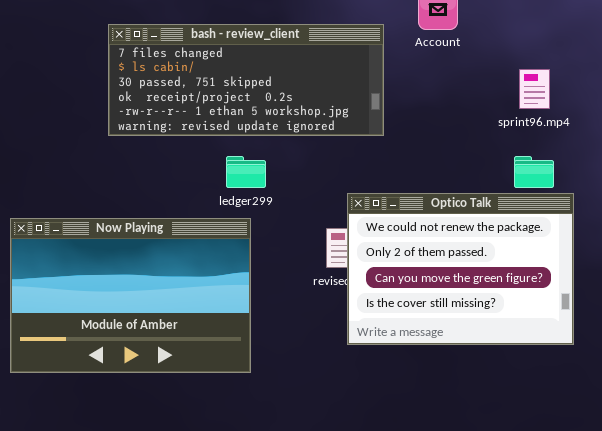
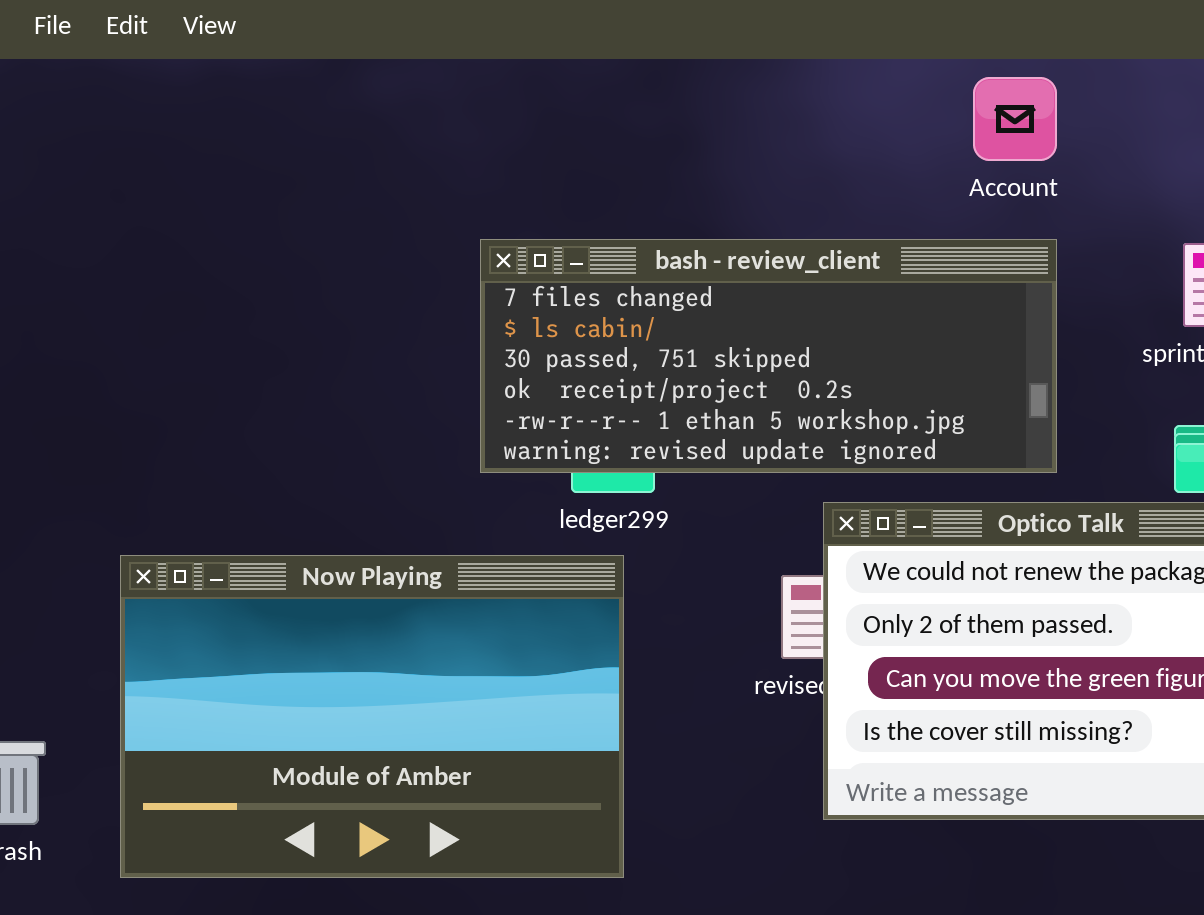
bash - review_client: [108,24,384,136] -> [480,239,1057,473], moved

